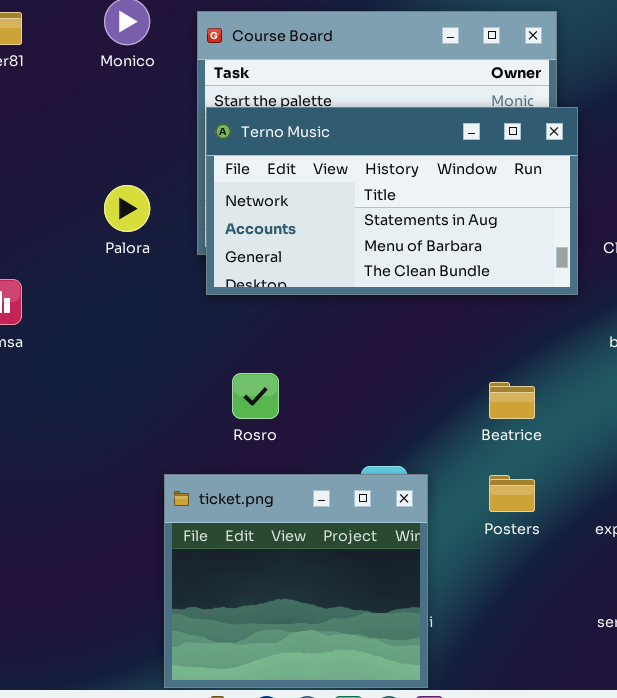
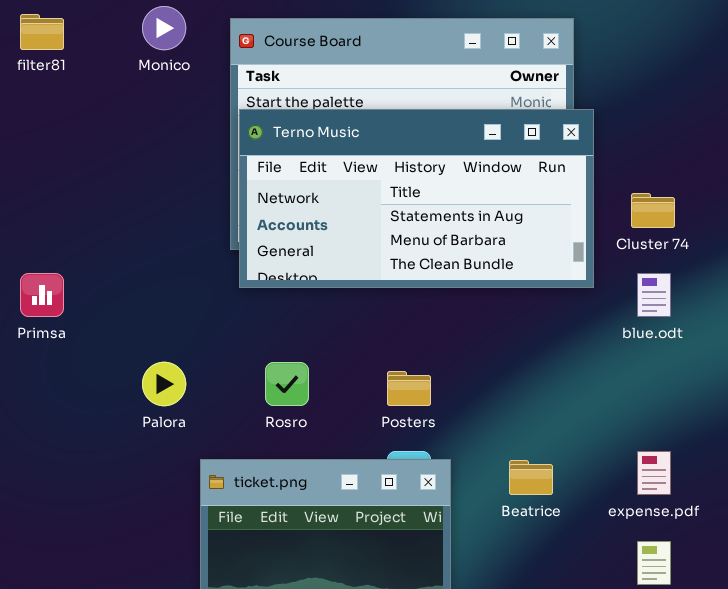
Palora: [104,185,150,232] -> [142,362,186,406], moved
Beatrice: [489,382,535,419] -> [509,460,553,495], moved
Posters: [489,475,535,512] -> [387,371,431,406], moved

